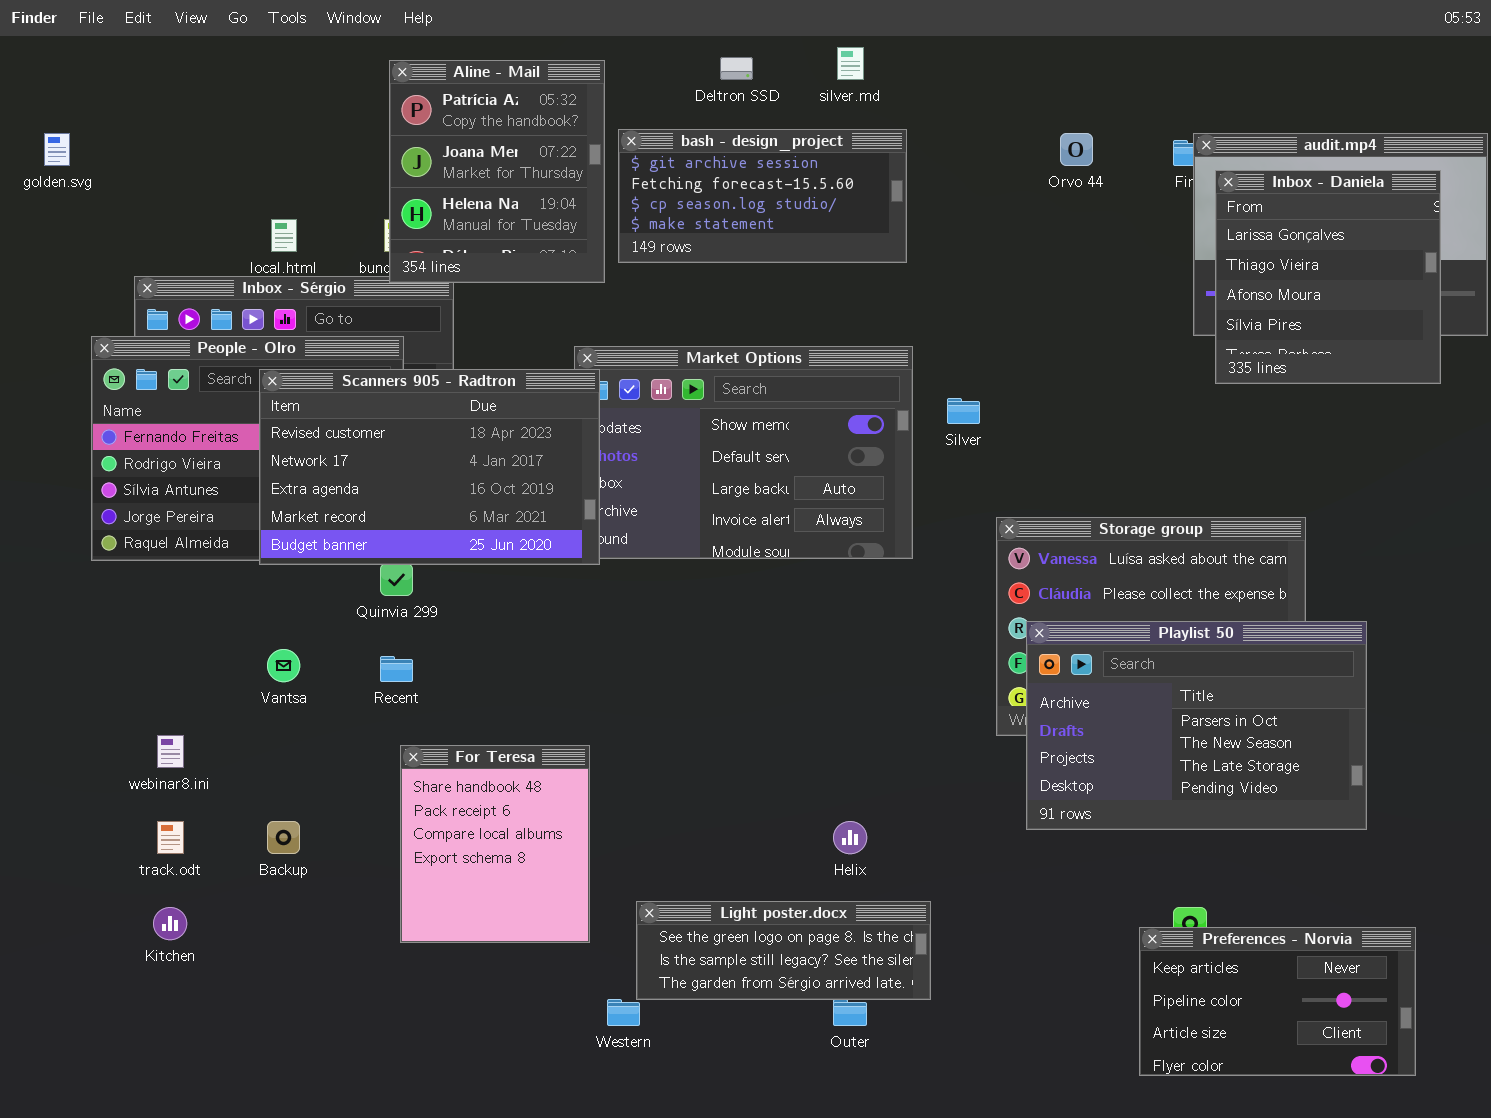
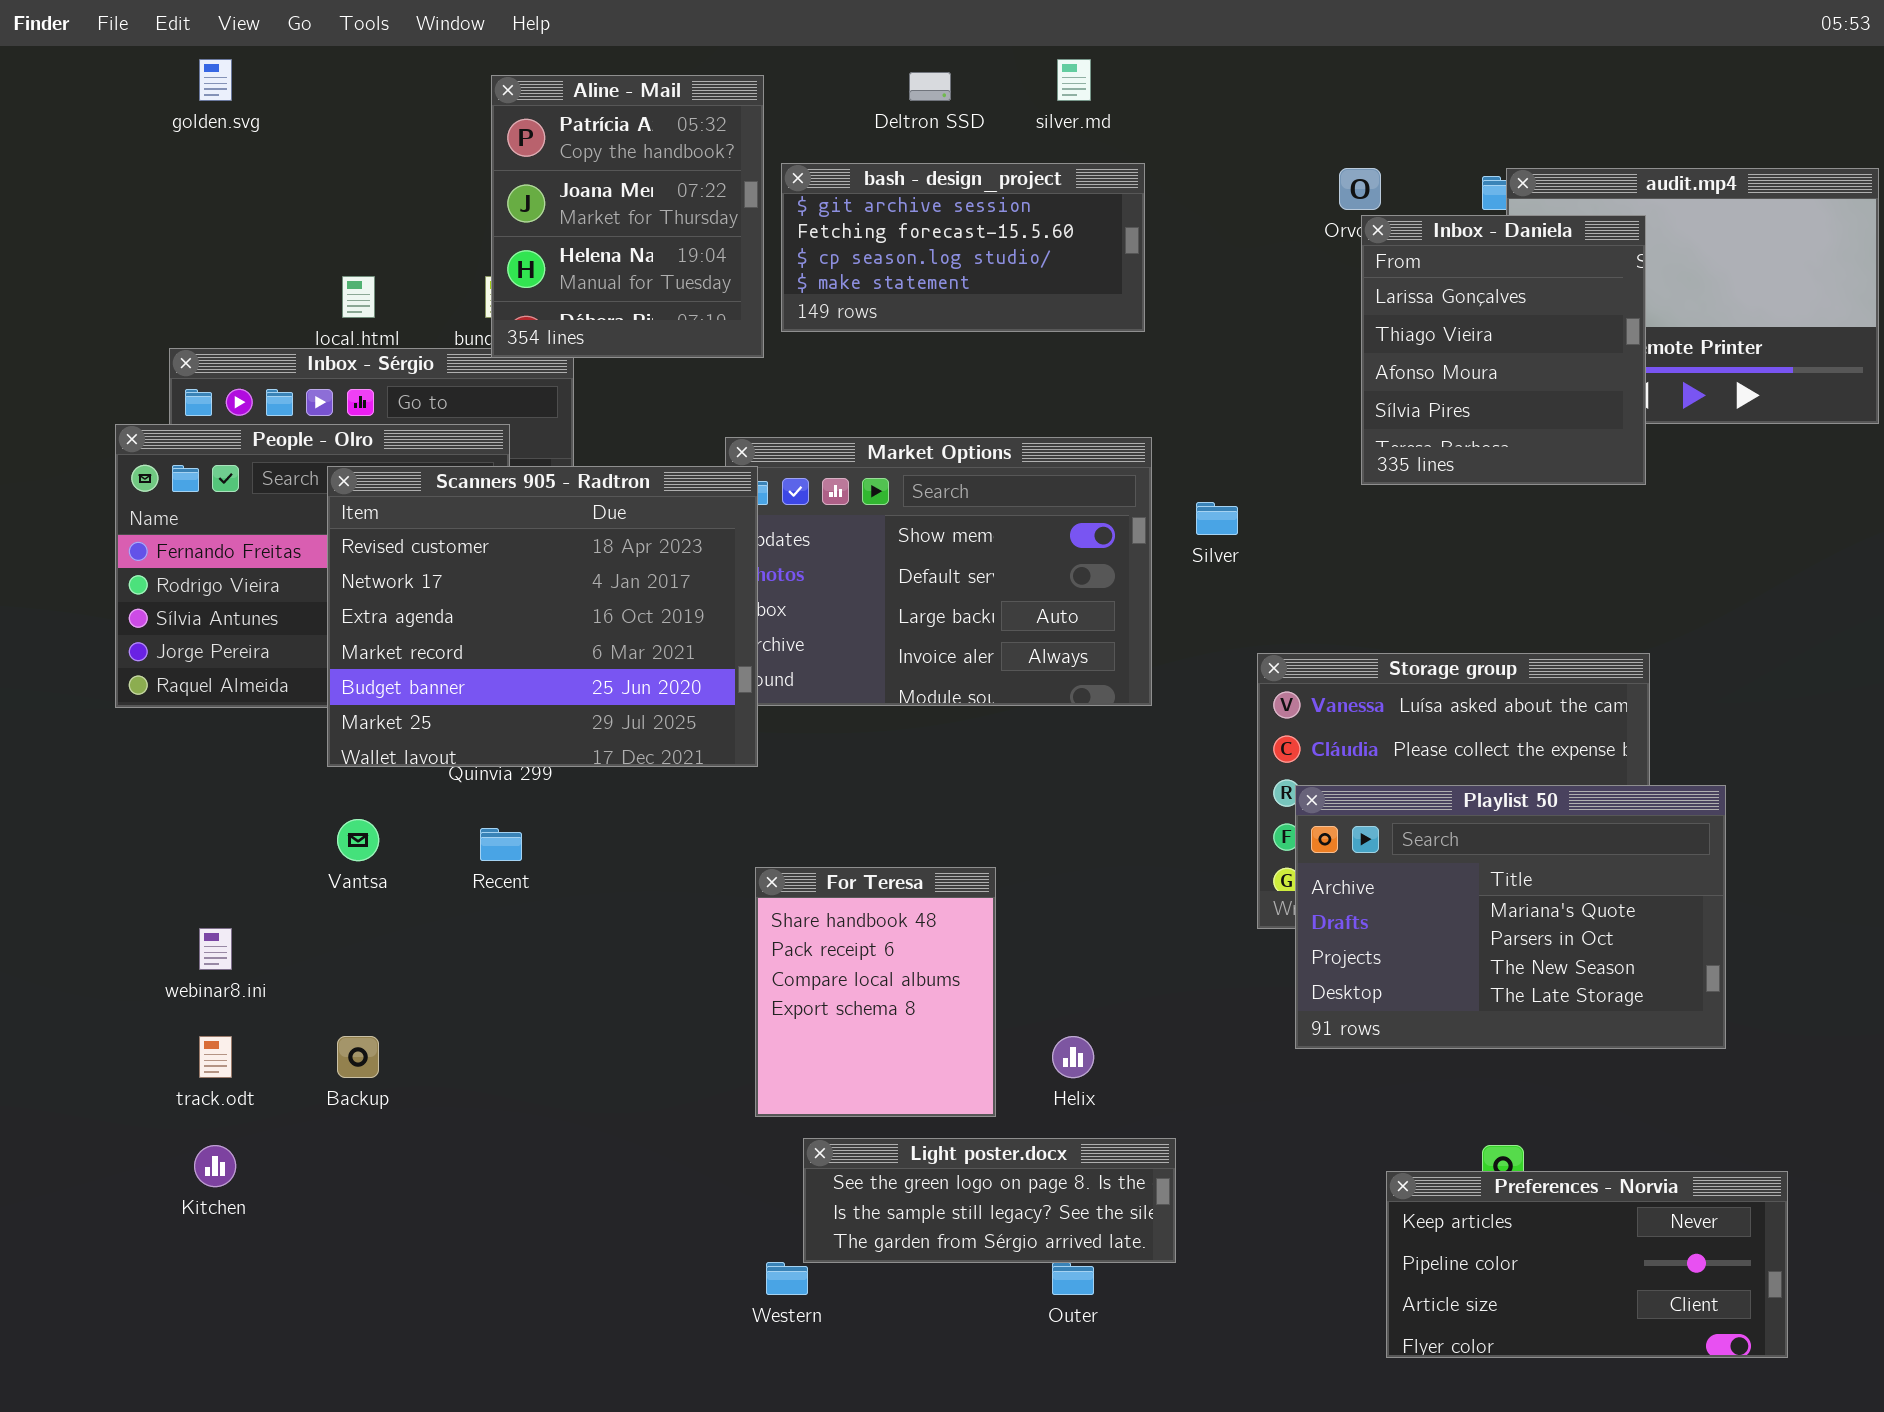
golden.svg: [44,133,70,166] -> [199,59,232,101], moved
Inbox - Daniela: [1215,170,1441,384] -> [1361,215,1646,485], moved
Scanners 905 - Radtron: [259,369,600,565] -> [327,466,758,767], resized
Playlist 50: [1026,621,1367,830] -> [1295,785,1726,1049], scrolled up 1 row
For Teresa: [400,745,590,943] -> [755,867,996,1117], moved
Preferences - Norvia: [1139,927,1416,1076] -> [1386,1171,1788,1358], resized

